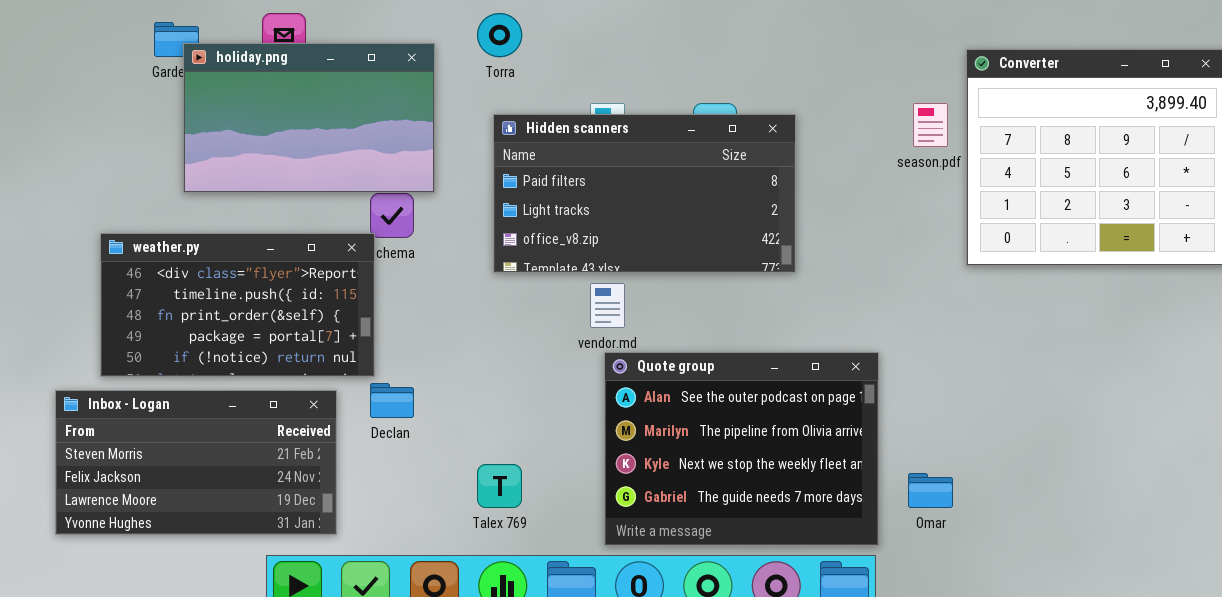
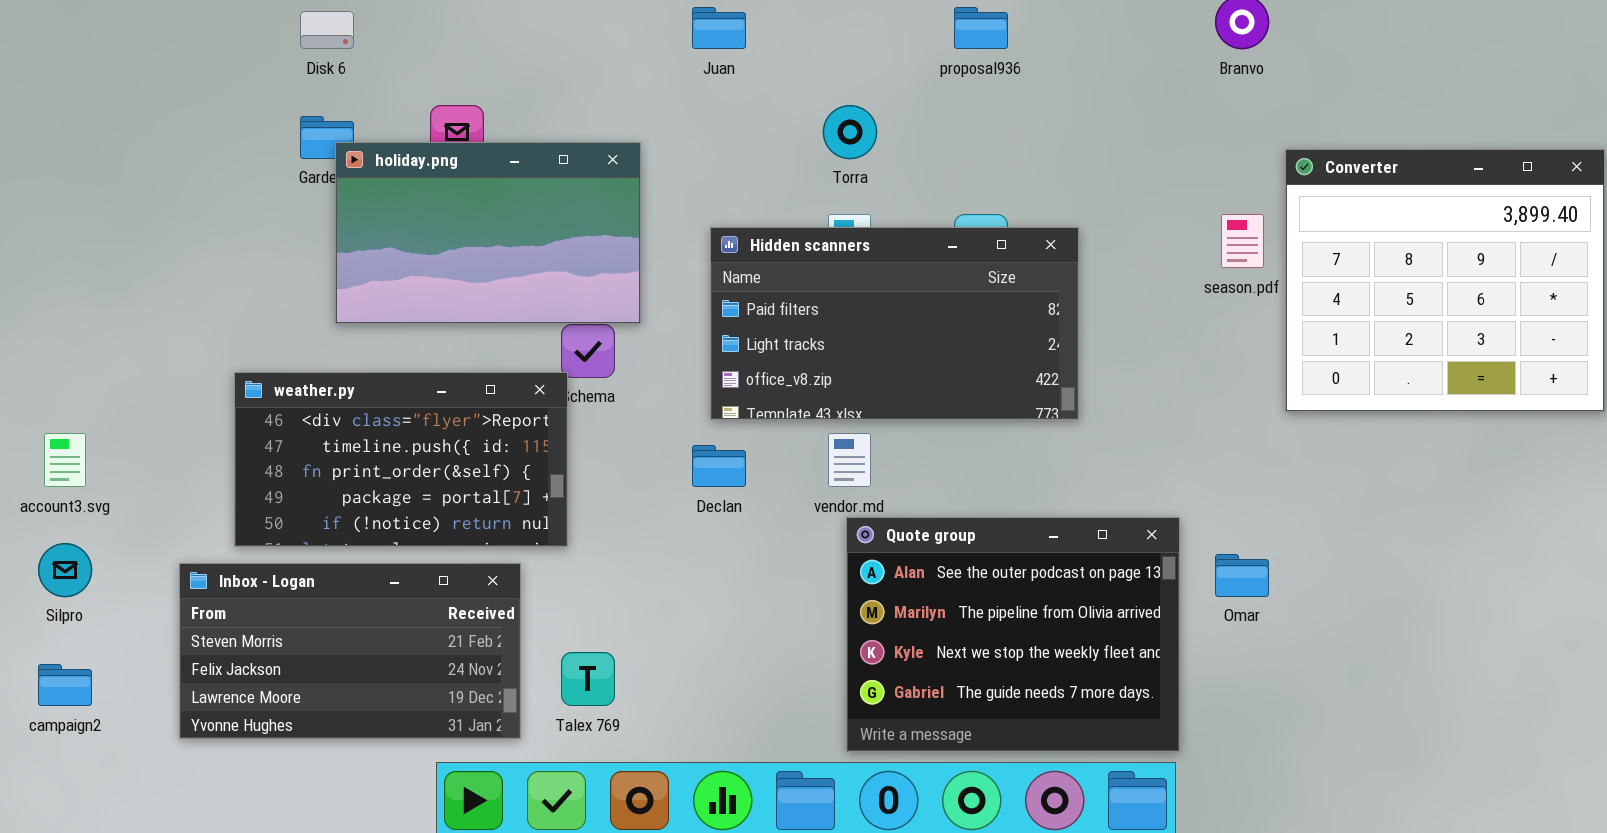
Torra: [477,13,522,57] -> [823,105,877,159], moved
Declan: [370,383,414,418] -> [692,445,746,487], moved
Talex 769: [477,464,522,508] -> [561,652,615,706], moved
Omar: [908,473,953,508] -> [1215,554,1269,597], moved

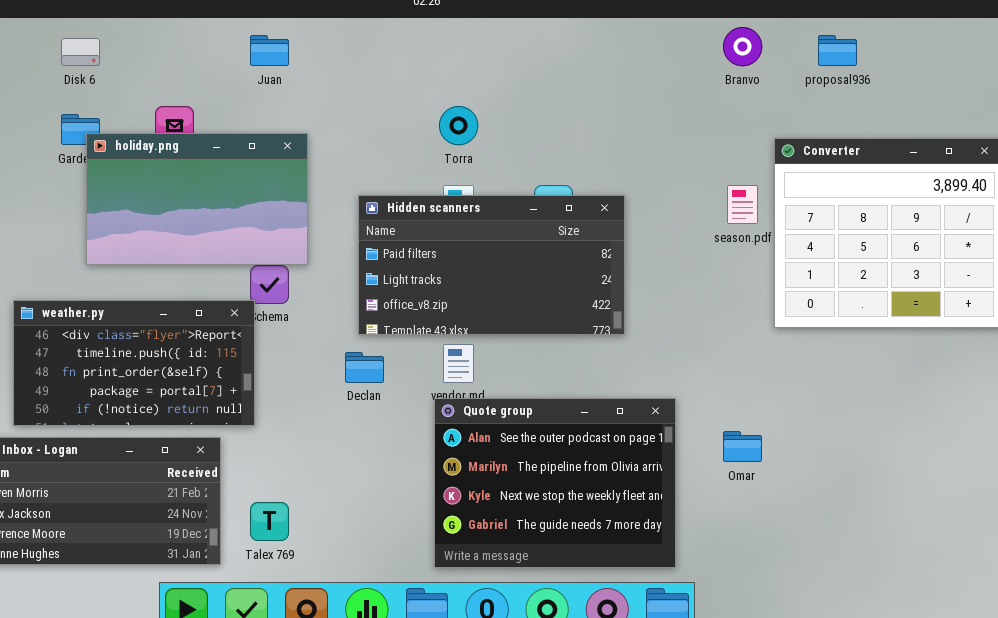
Juan: [692,7,746,49] -> [250,35,289,66], moved
proposal936: [954,7,1008,49] -> [818,35,857,66], moved
Quote group: [846,517,1180,752] -> [434,398,676,568], moved

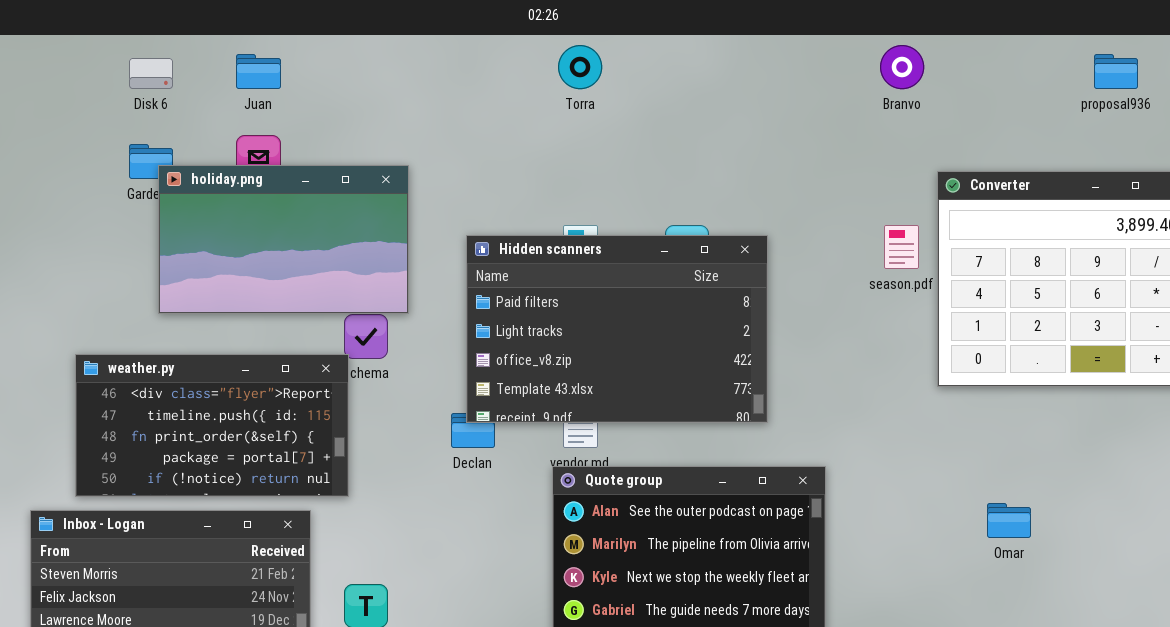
Juan: [250,35,289,66] -> [236,54,281,89], moved
proposal936: [818,35,857,66] -> [1094,54,1138,89], moved
Torra: [439,106,478,145] -> [558,45,602,89], moved
Hidden scanners: [358,195,625,335] -> [466,235,768,423], resized
Omar: [723,431,762,462] -> [987,503,1031,538], moved

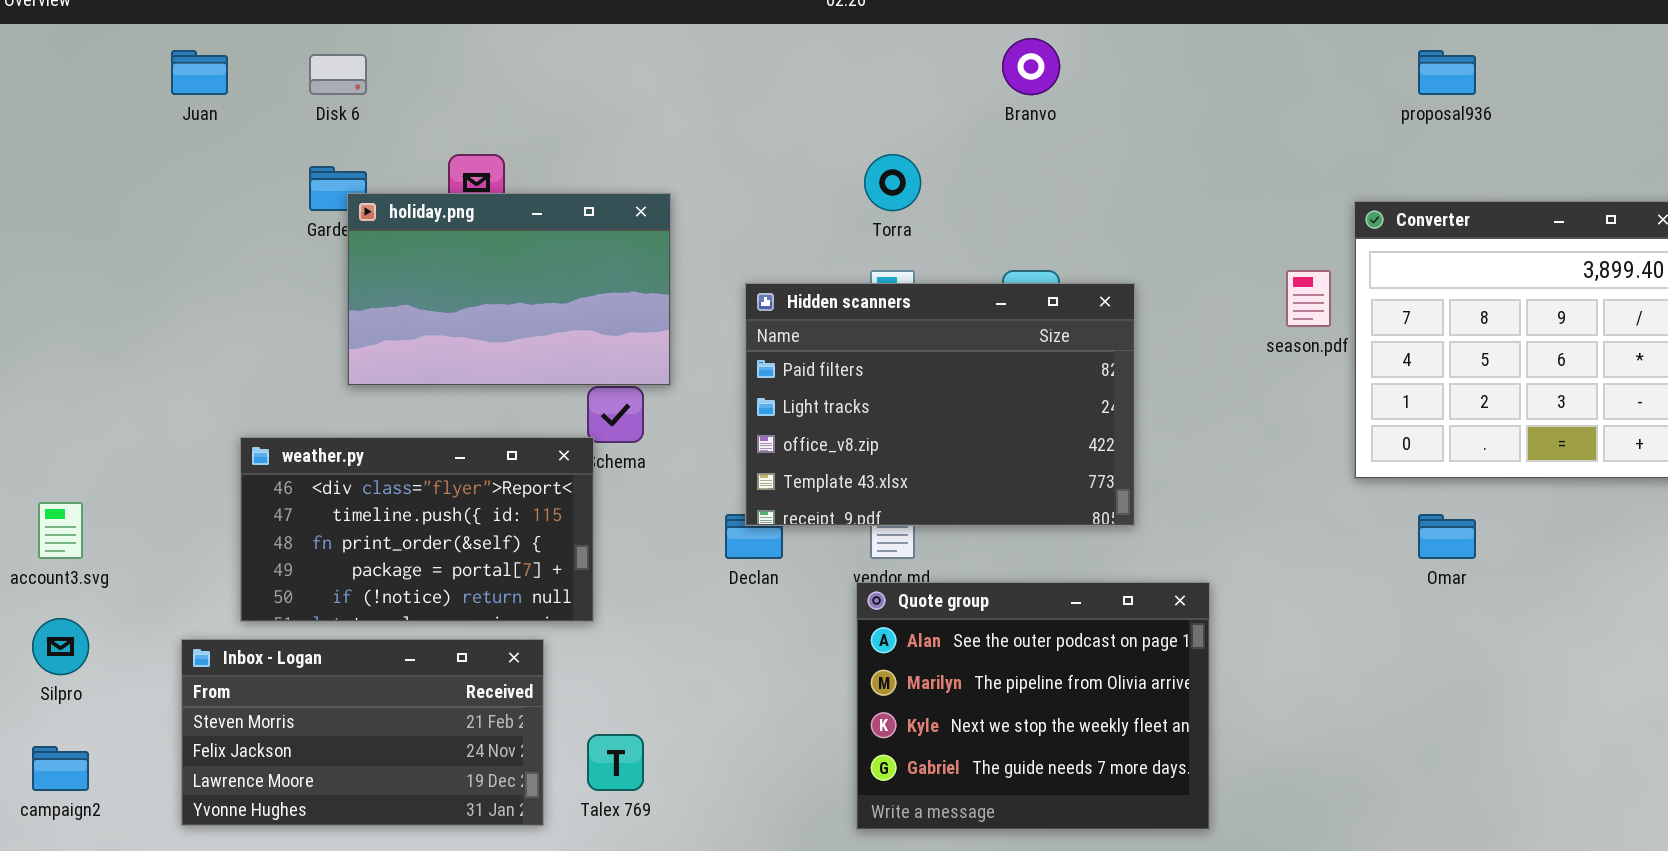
Torra: [558,45,602,89] -> [864,154,921,211], moved
Branvo: [880,45,924,89] -> [1002,38,1060,95], moved
Juan: [236,54,281,89] -> [171,50,228,95], moved
proposal936: [1094,54,1138,89] -> [1418,50,1476,95], moved
Omar: [987,503,1031,538] -> [1418,514,1476,559], moved

